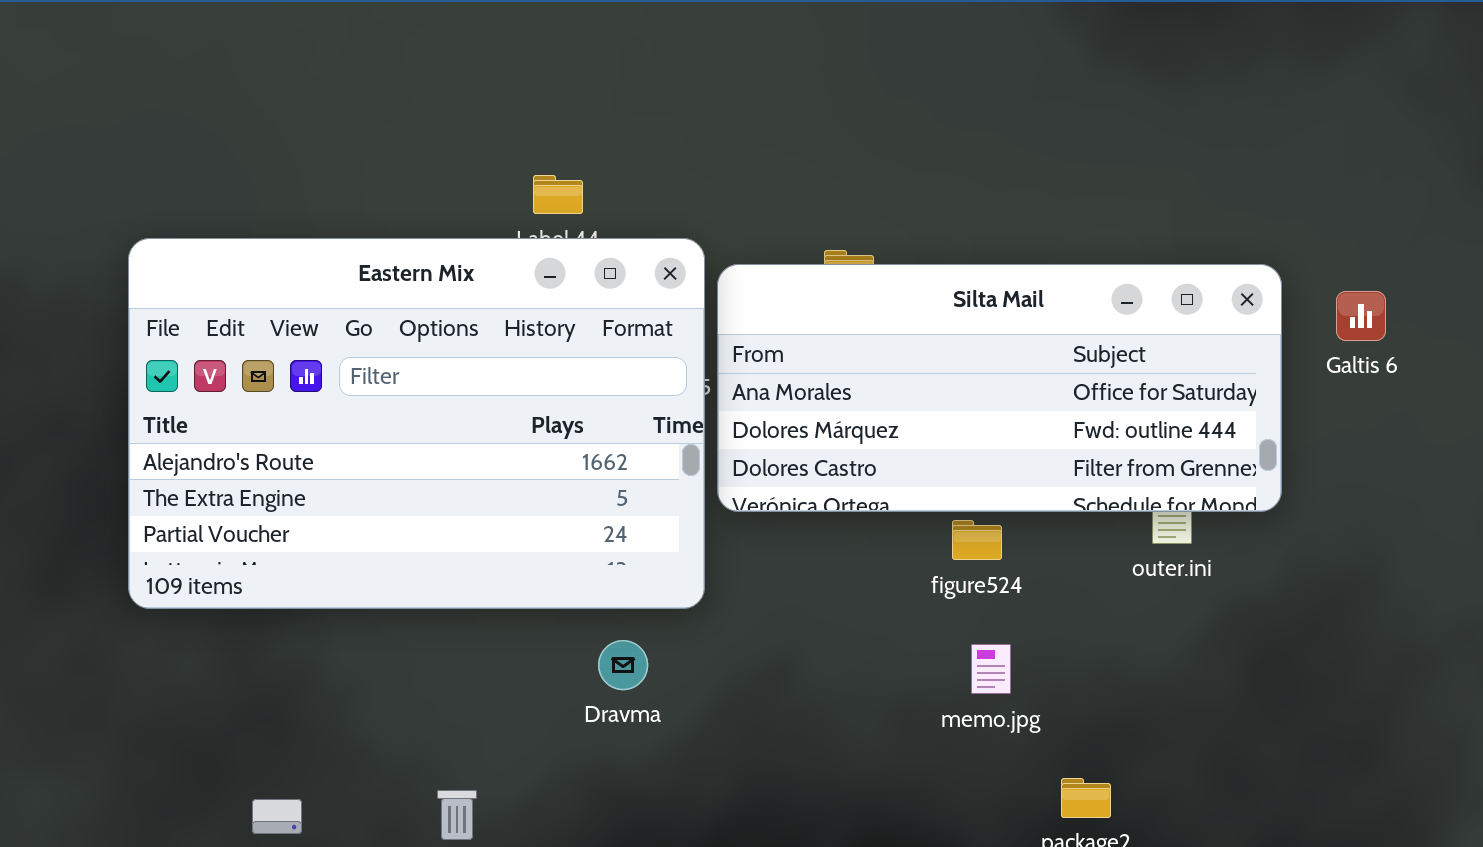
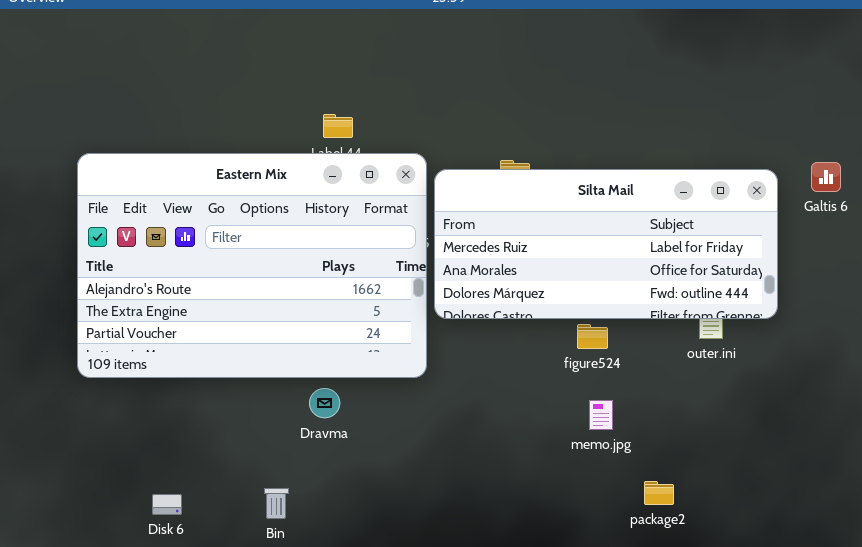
Silta Mail: [717,264,1282,512] -> [434,169,778,319], scrolled up 1 row
Galtis 6: [1336,291,1386,341] -> [811,162,841,192], moved
Dravma: [598,640,648,690] -> [309,388,340,418], moved

